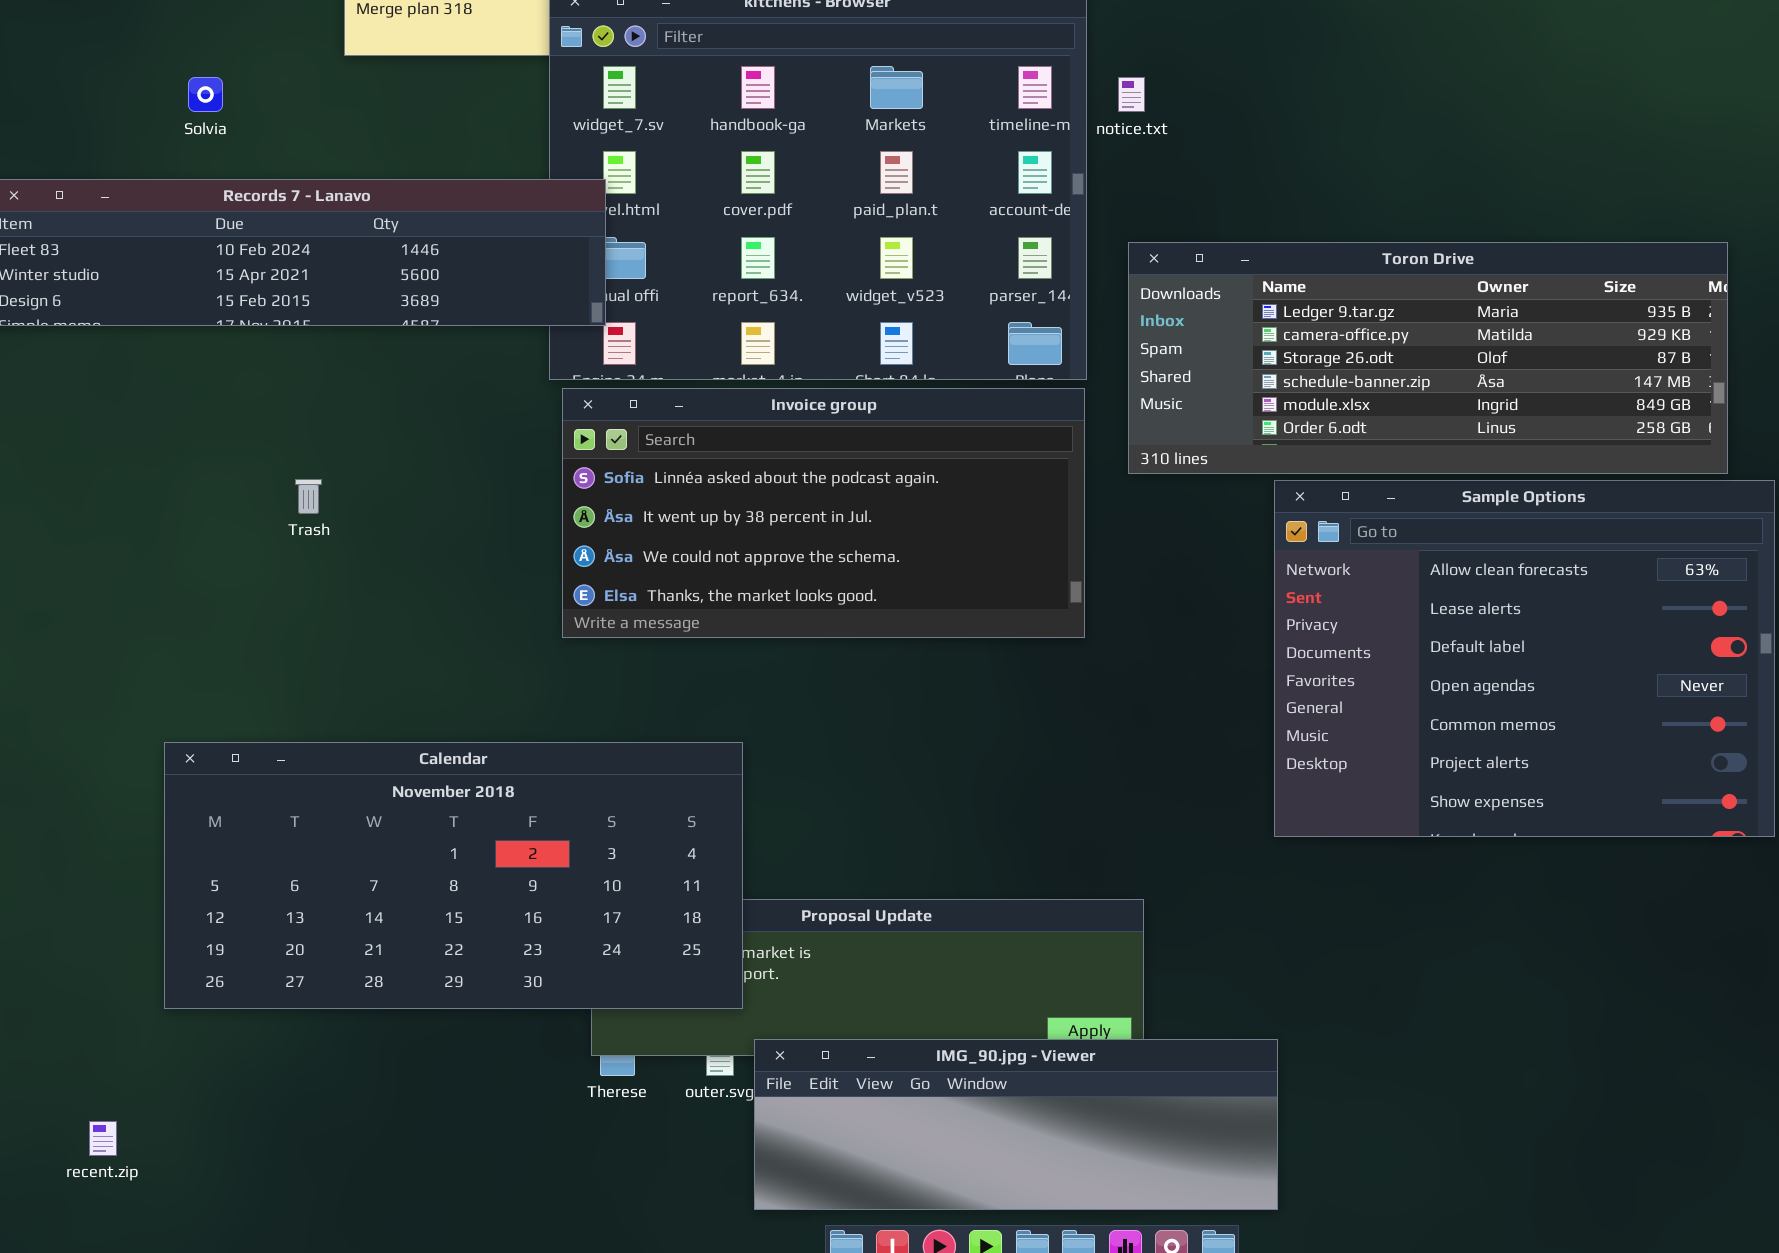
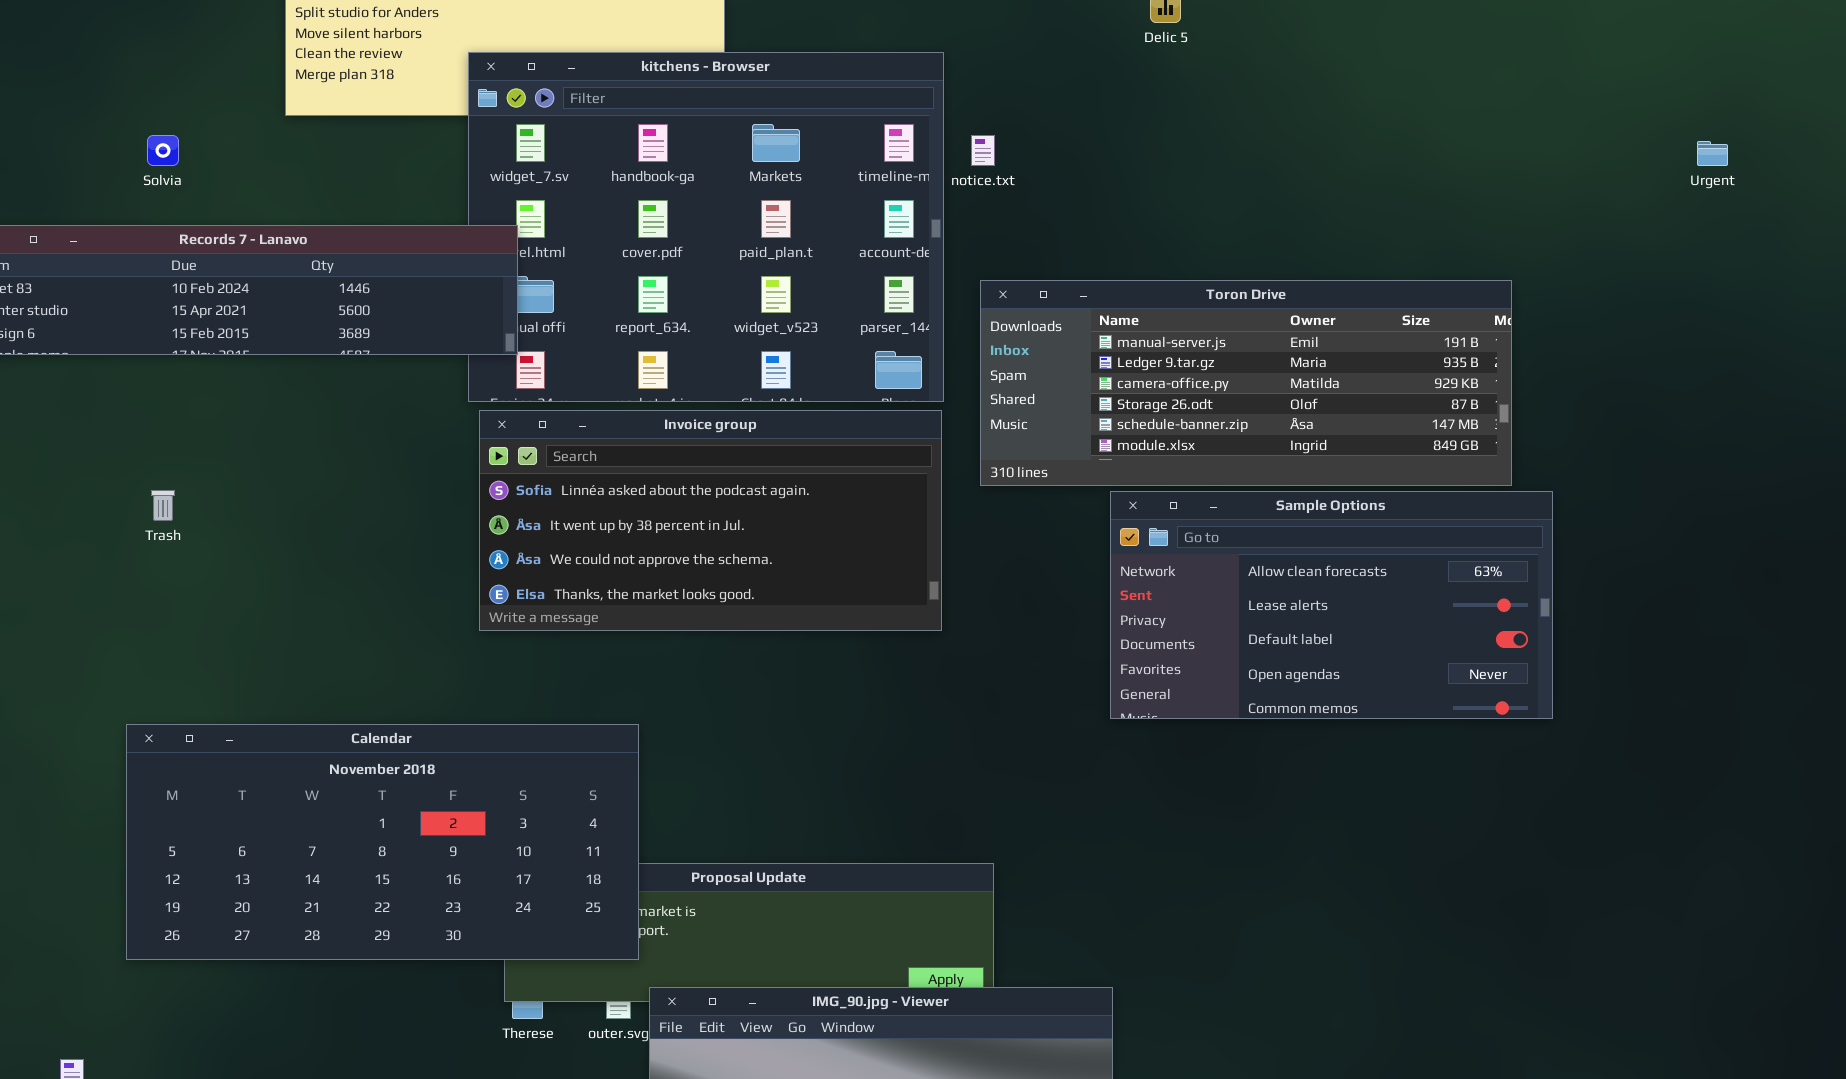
Toron Drive: [1128,242,1728,474] -> [980,280,1512,486], scrolled up 1 row
Trash: [295,479,322,514] -> [151,490,175,521], moved
Sample Options: [1274,480,1775,837] -> [1110,491,1553,719], resized

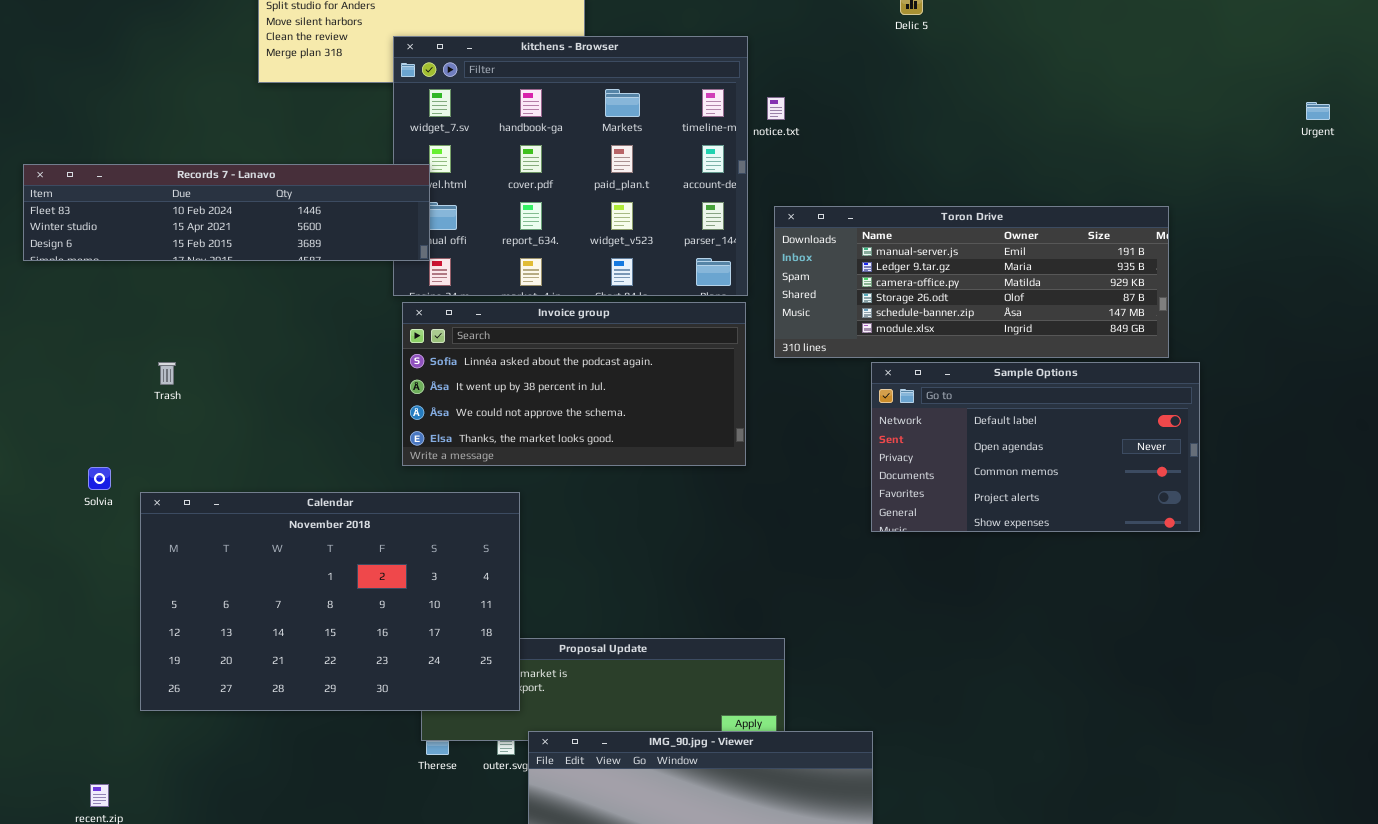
Solvia: [147,135,179,166] -> [88,467,111,490], moved
Sample Options: [1110,491,1553,719] -> [871,362,1200,532], scrolled down 2 rows
Calendar: [126,724,639,960] -> [140,492,520,711], resized

